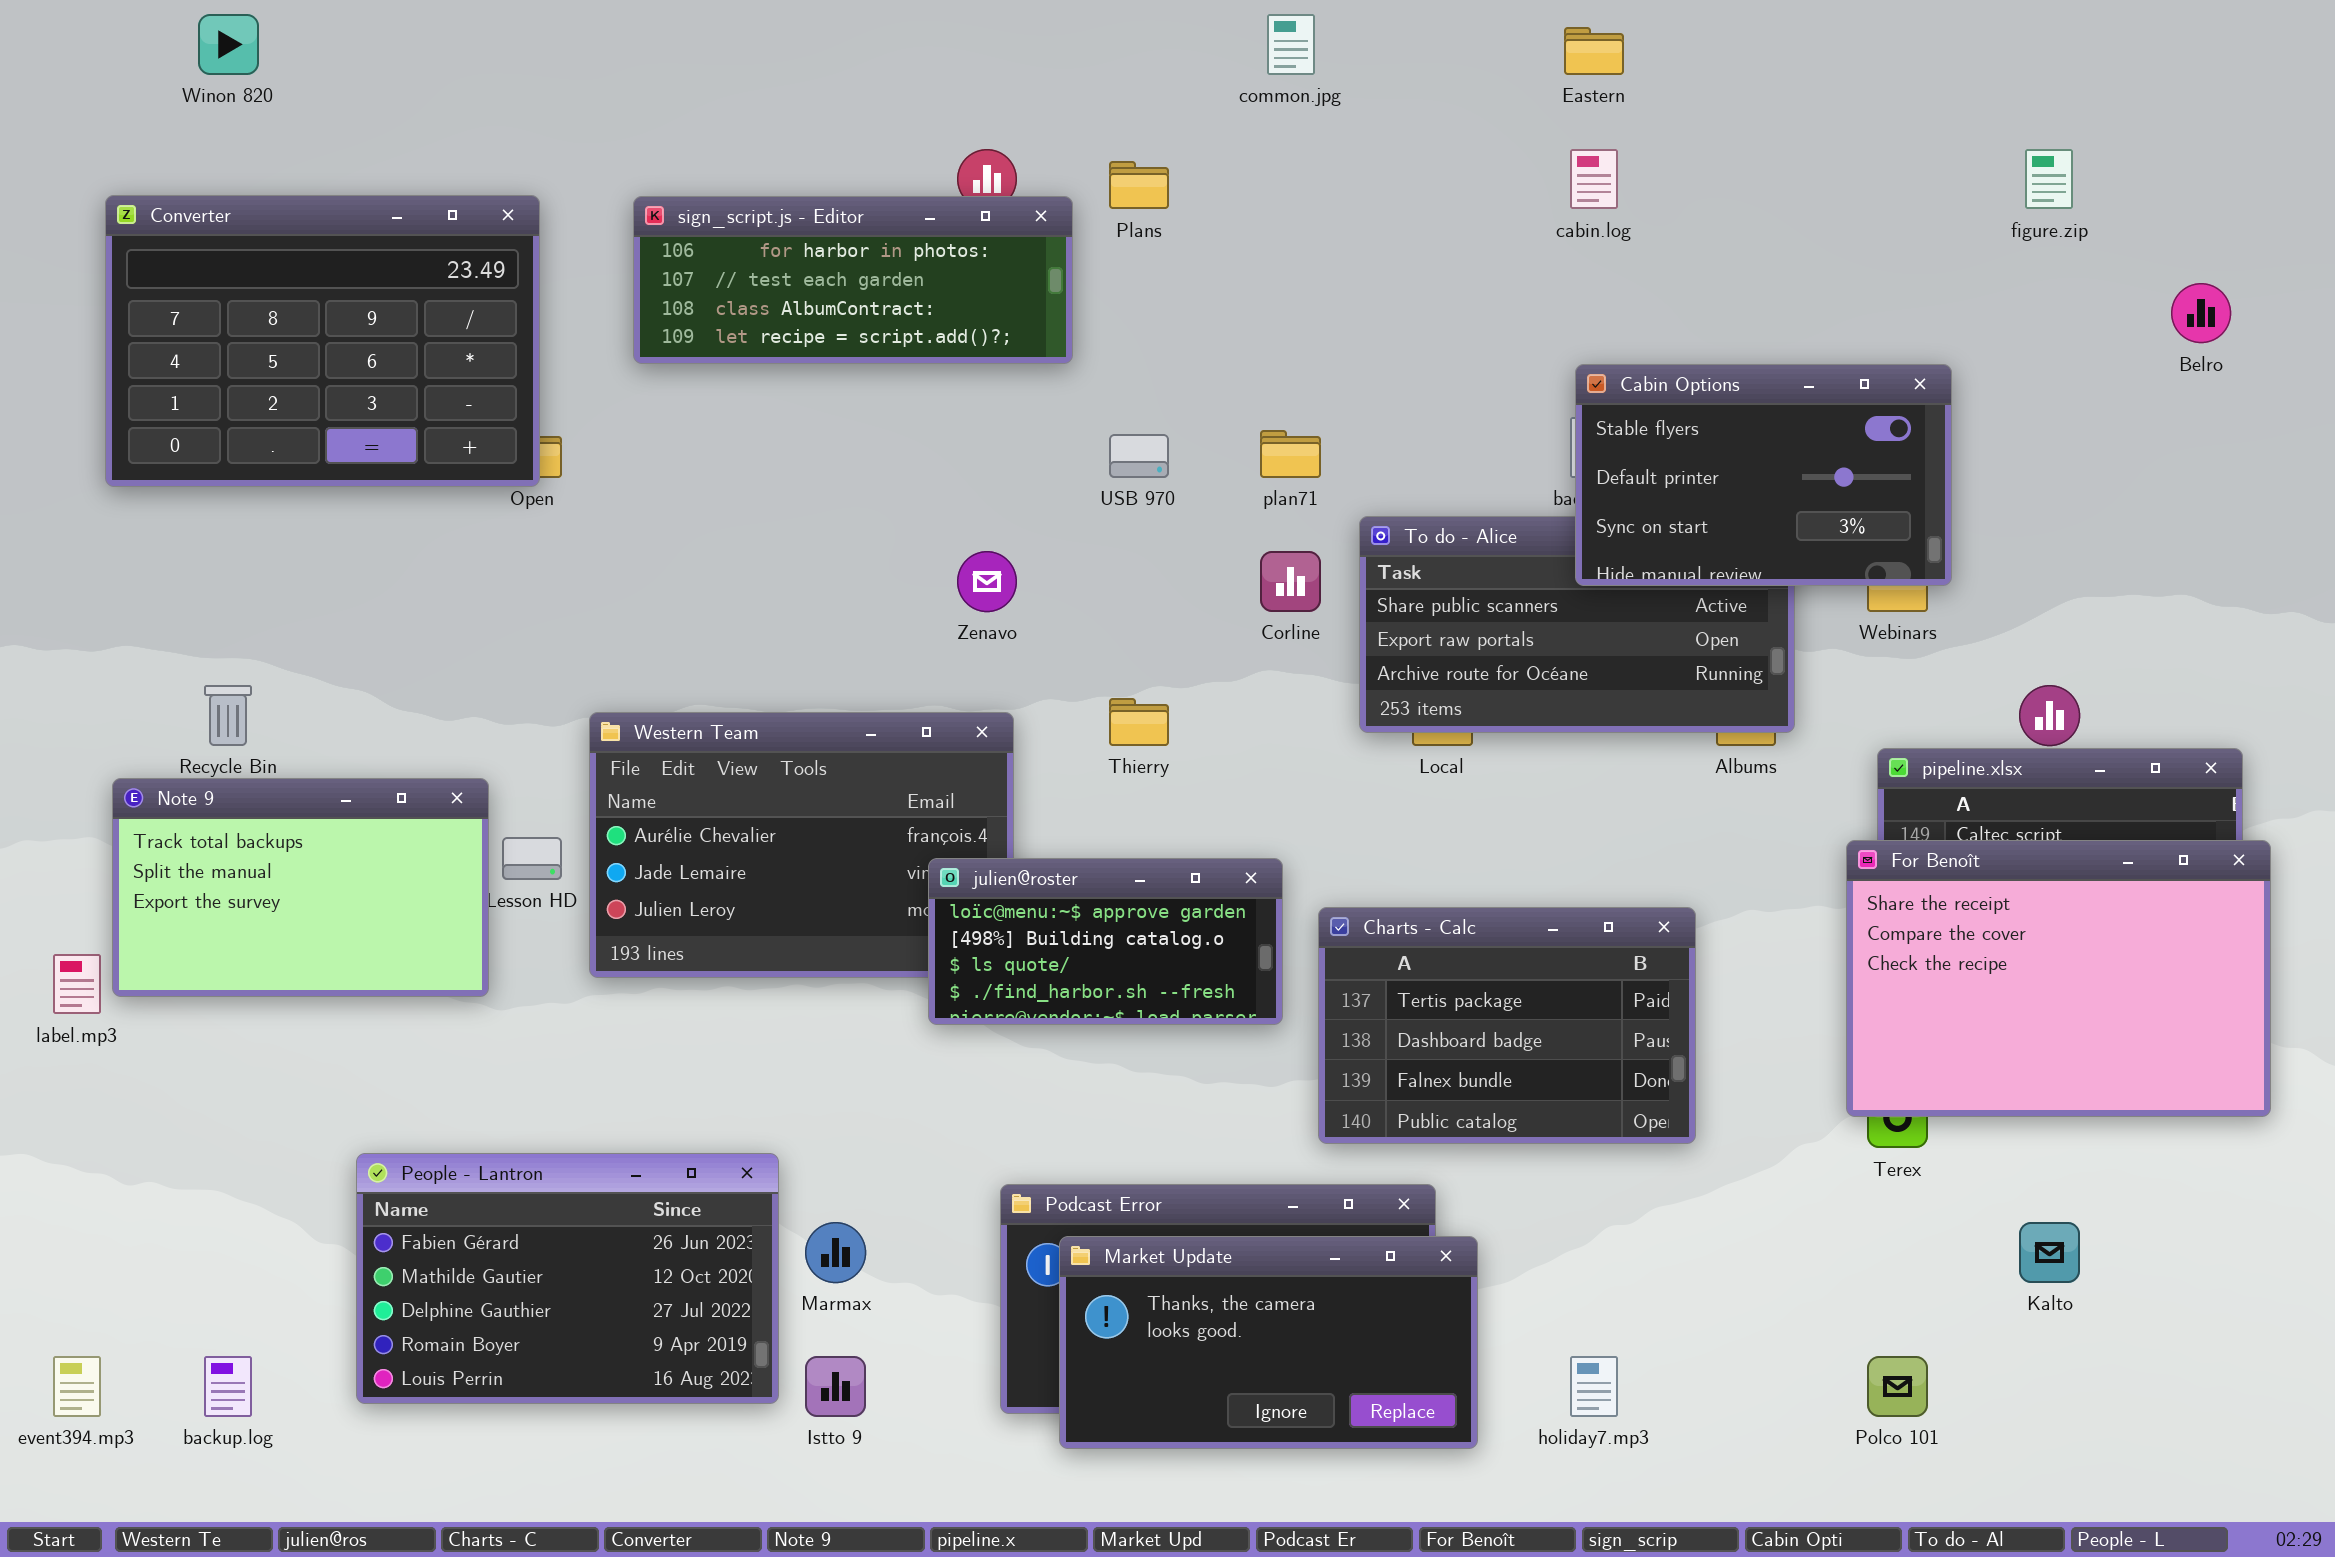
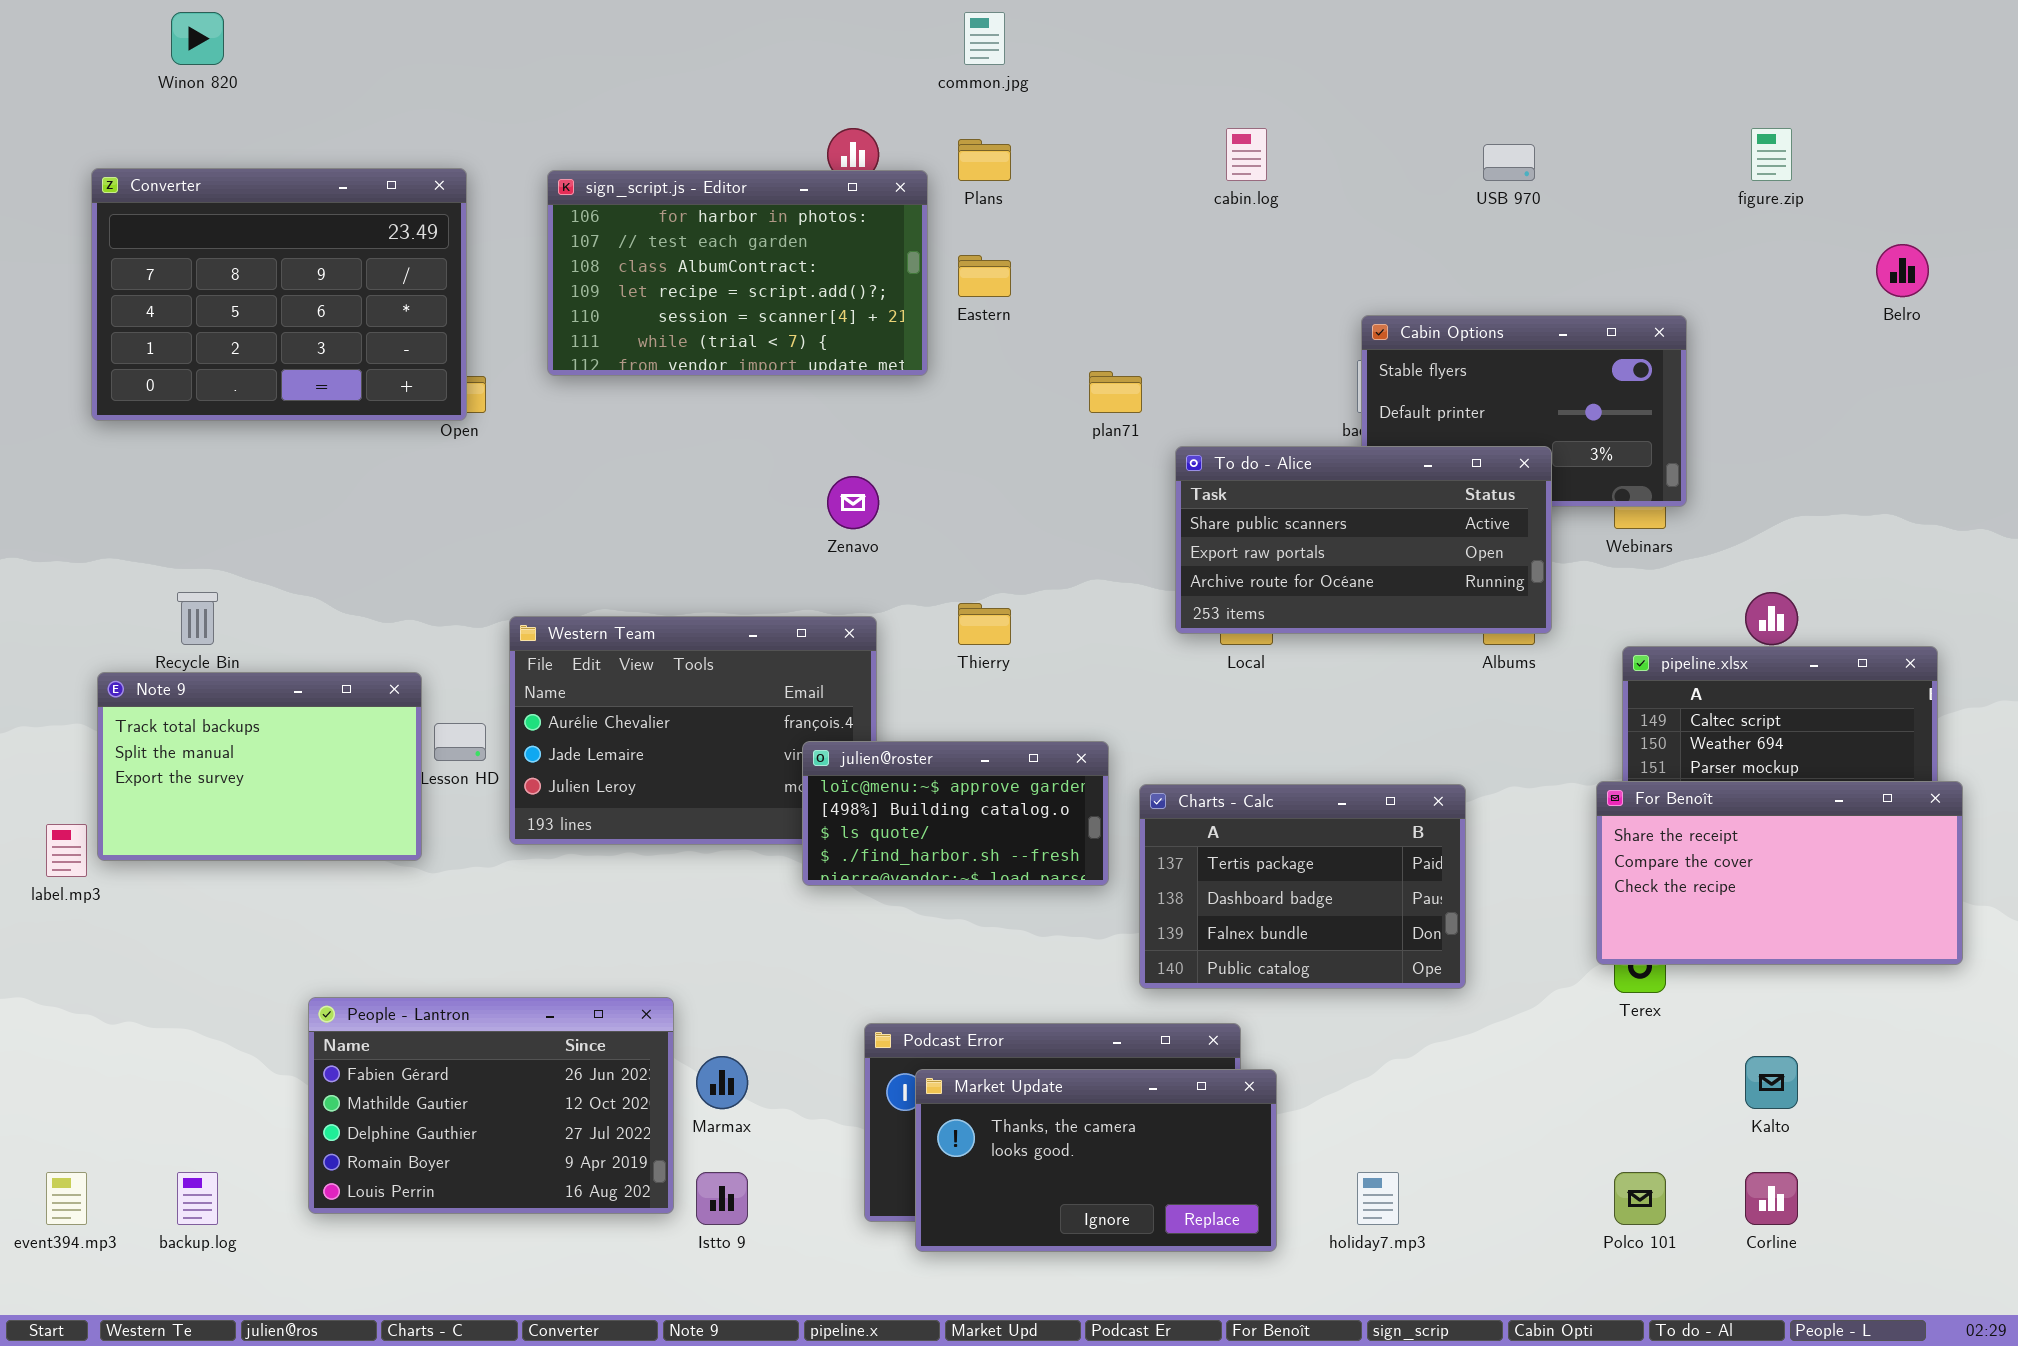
common.jpg: [1267,14,1315,75] -> [964,12,1005,65], moved
Eastern: [1564,27,1624,75] -> [958,255,1011,297], moved
cabin.log: [1570,149,1618,209] -> [1226,128,1267,181], moved
sign_script.js - Editor: [633,196,1073,364] -> [547,170,928,376], resized
USB 970: [1109,434,1169,478] -> [1483,144,1535,181], moved
To do - Alice: [1359,516,1795,733] -> [1175,446,1552,634], raised
Corline: [1260,551,1321,612] -> [1745,1172,1798,1225], moved
For Benoît: [1846,840,2271,1117] -> [1596,781,1963,965], resized

